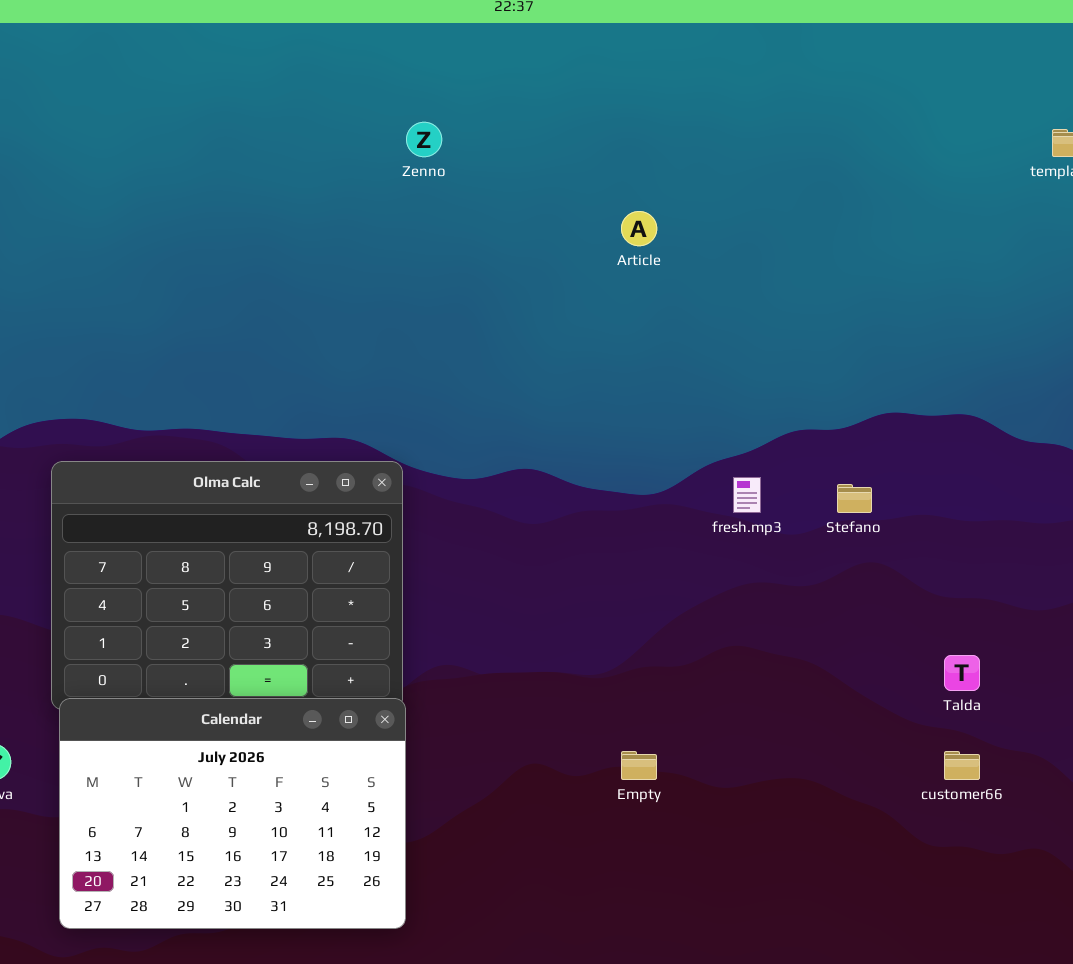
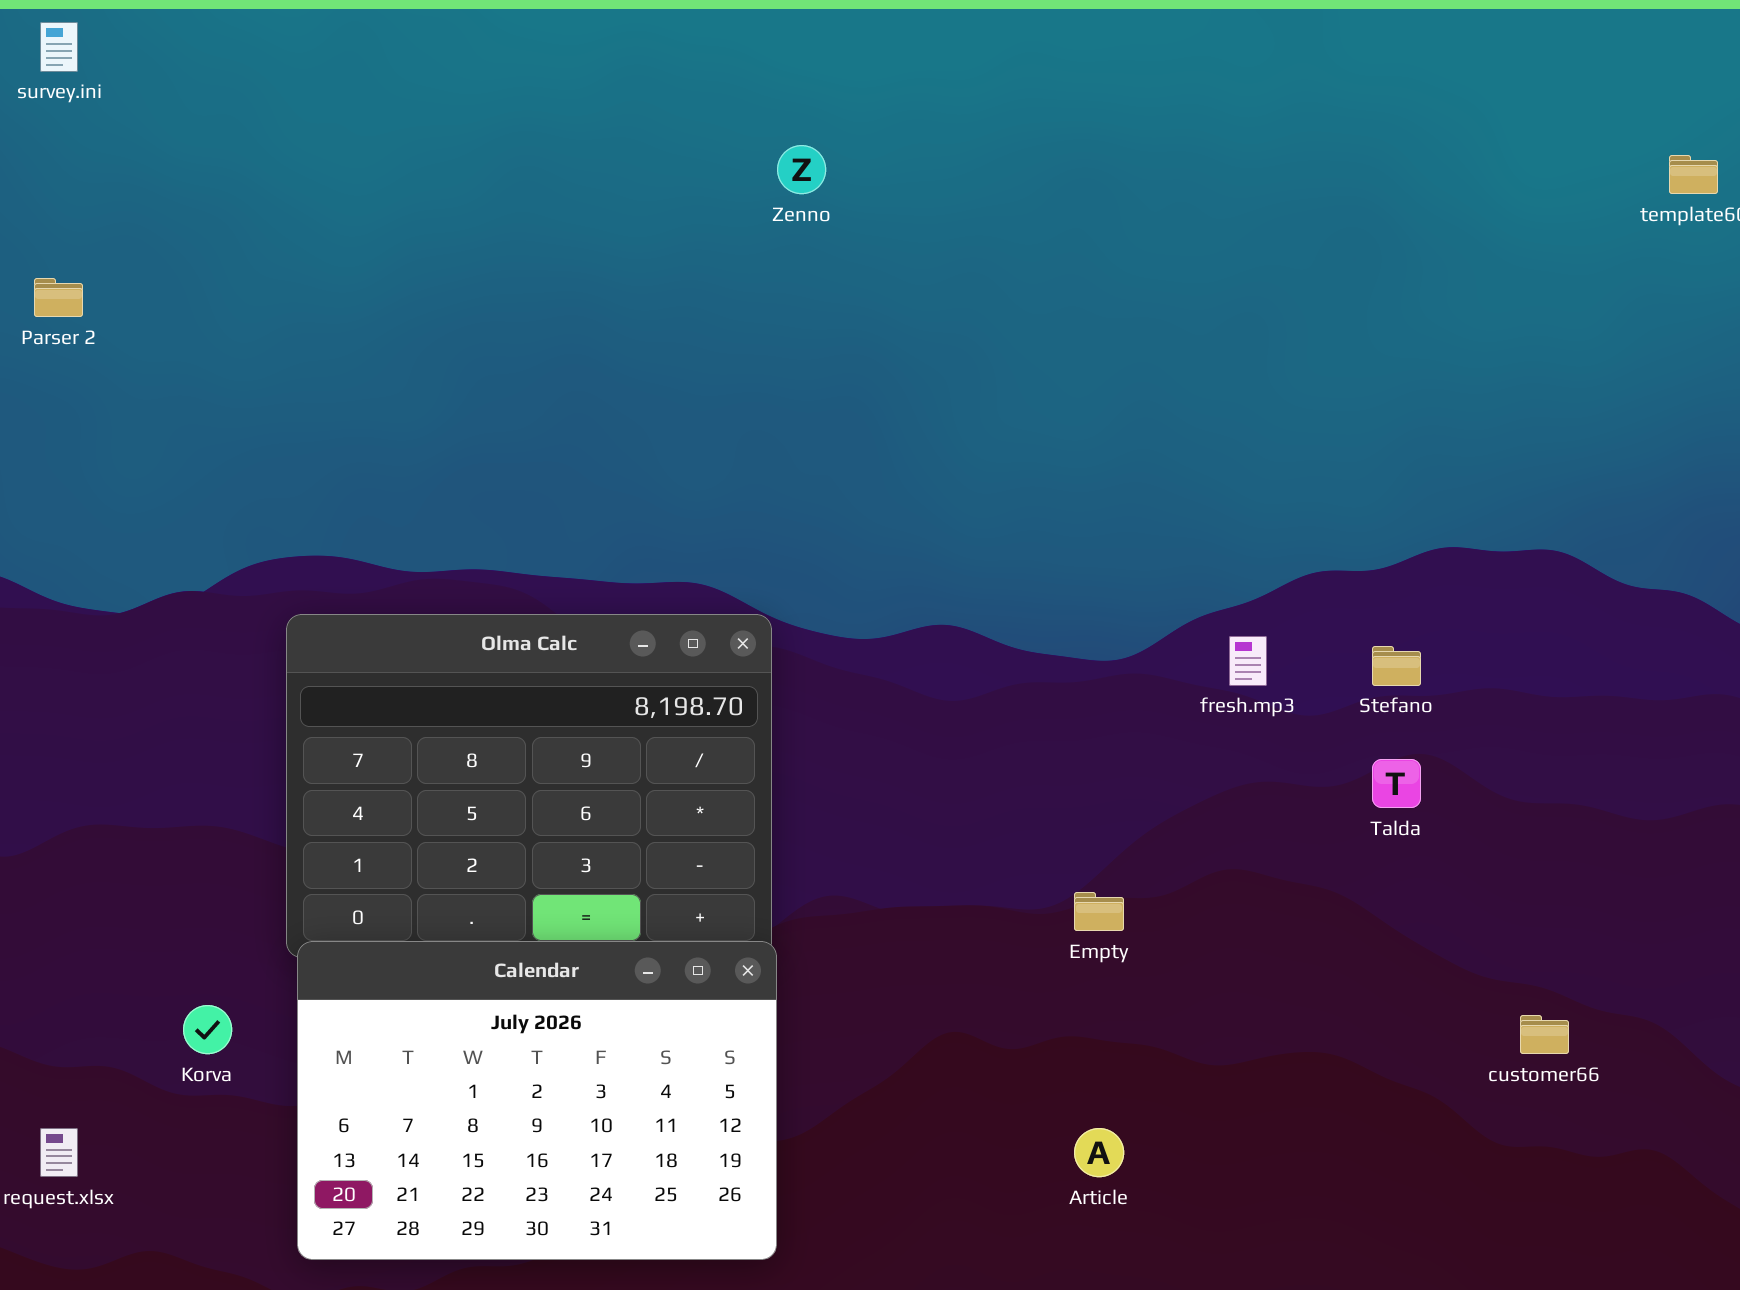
Article: [621,211,657,246] -> [1074,1128,1124,1177], moved
Talda: [944,655,980,691] -> [1372,759,1421,808], moved
Empty: [621,751,657,780] -> [1074,892,1124,931], moved

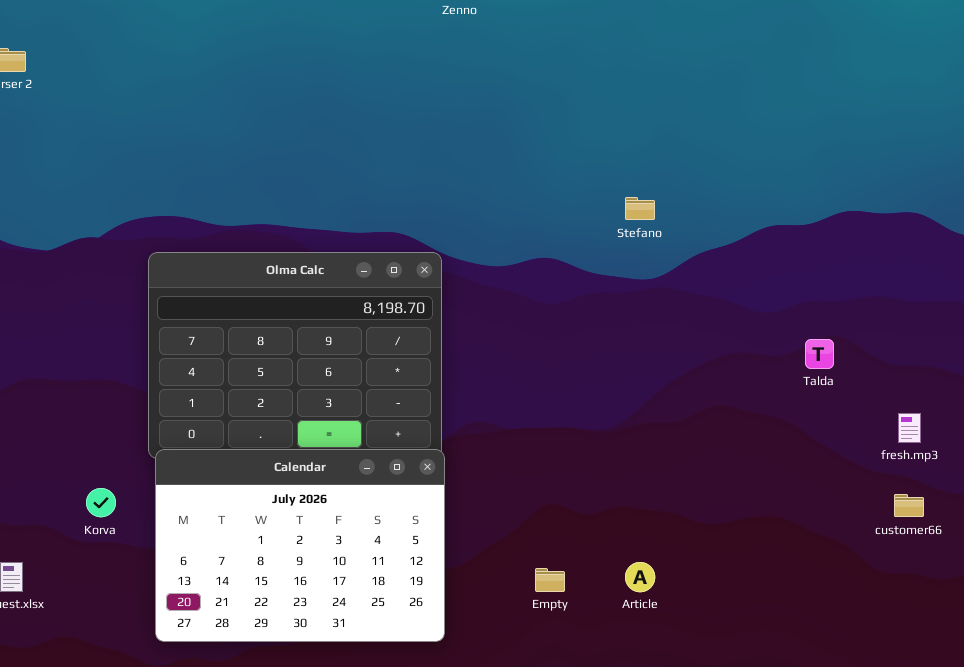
fresh.mp3: [1229,636,1267,686] -> [898,413,921,443], moved
Stefano: [1372,646,1421,686] -> [625,197,655,220], moved
Empty: [1074,892,1124,931] -> [535,568,565,592], moved

